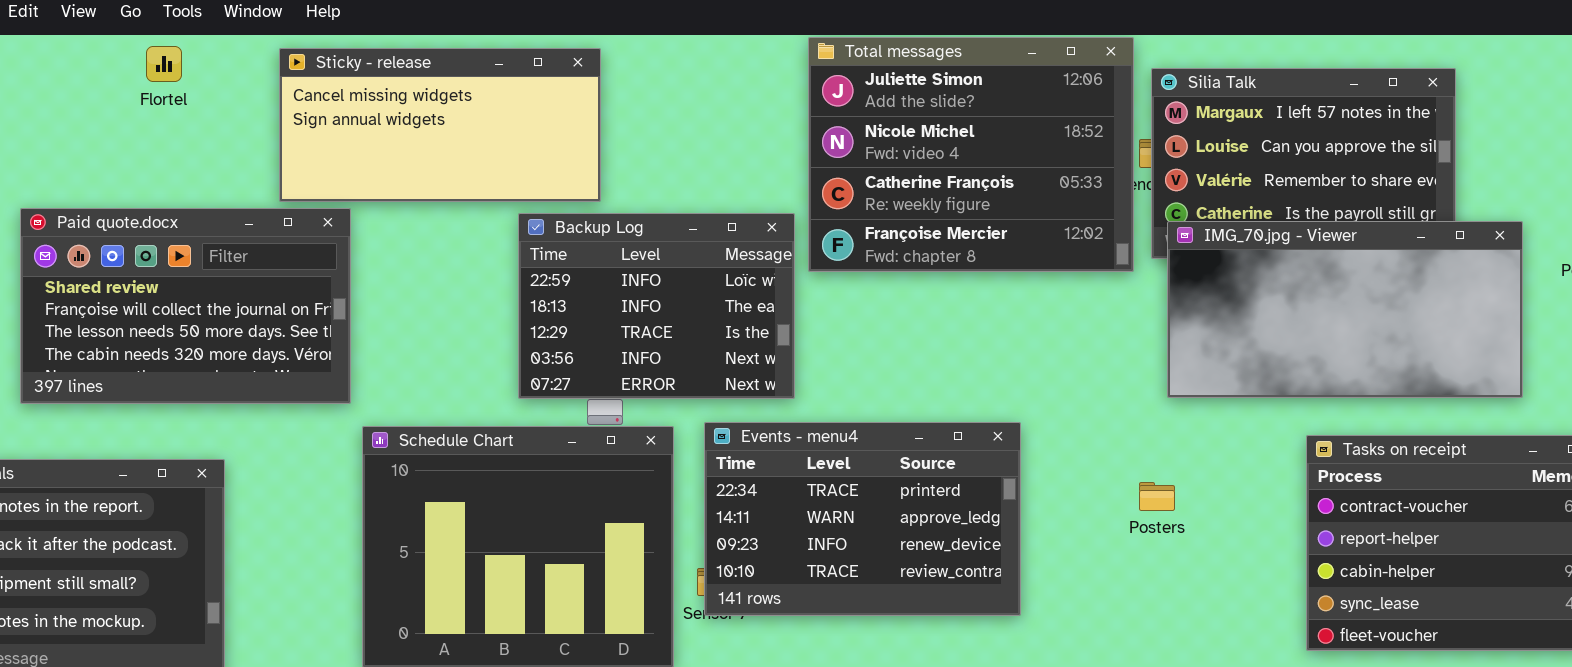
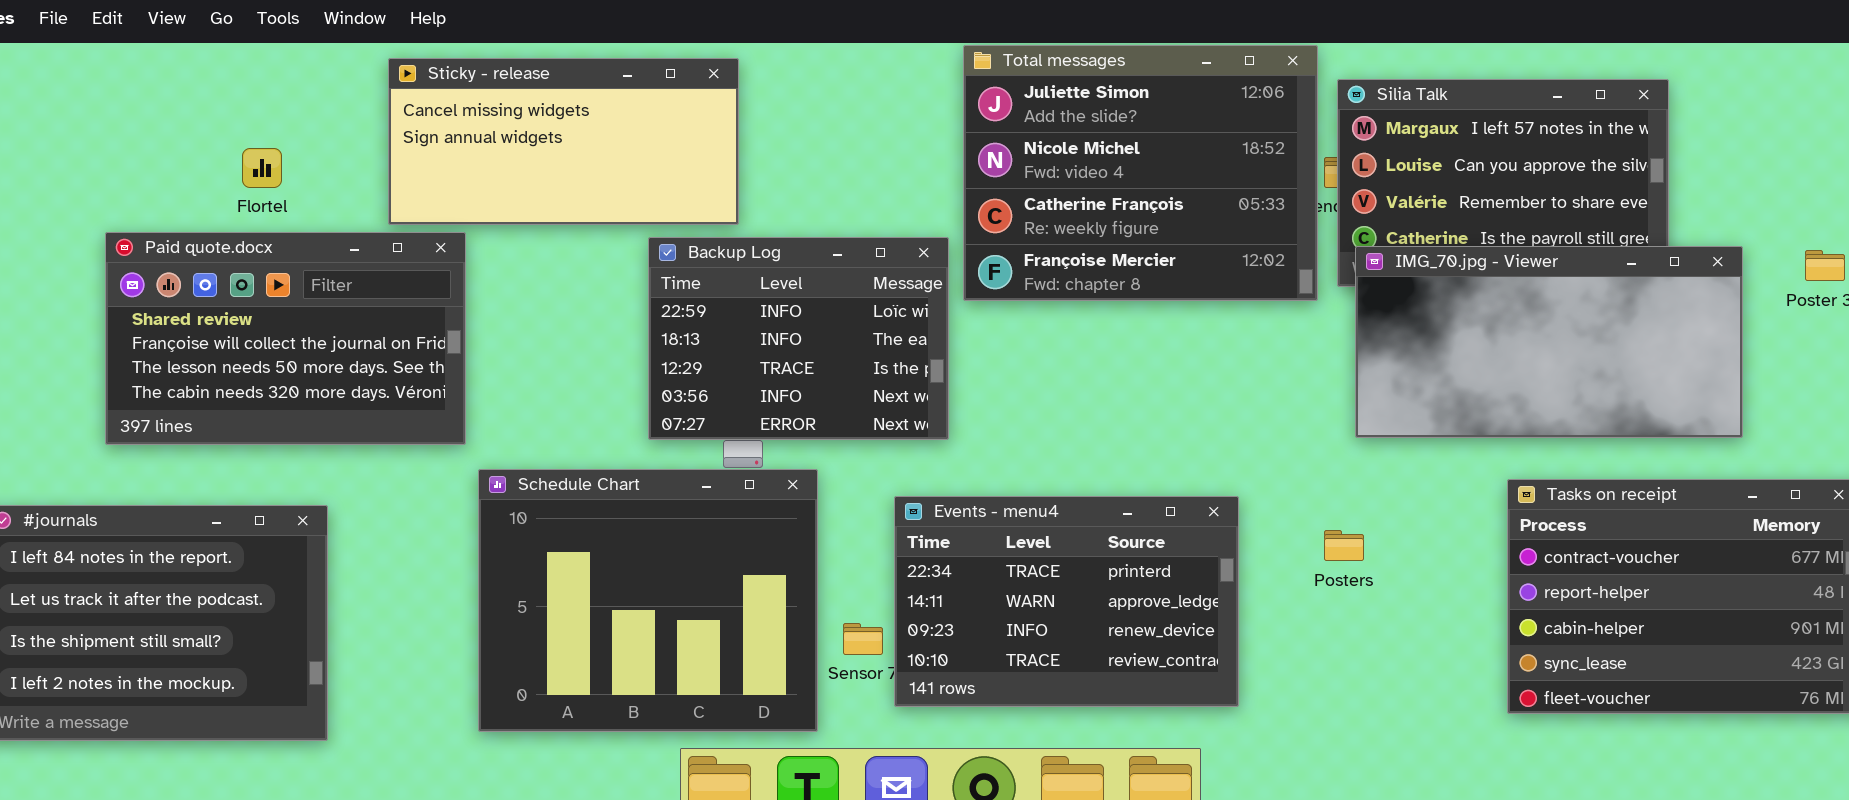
Flortel: [146,46,182,82] -> [242,148,282,188], moved
Events - menu4: [704,422,1021,616] -> [894,496,1239,707], moved

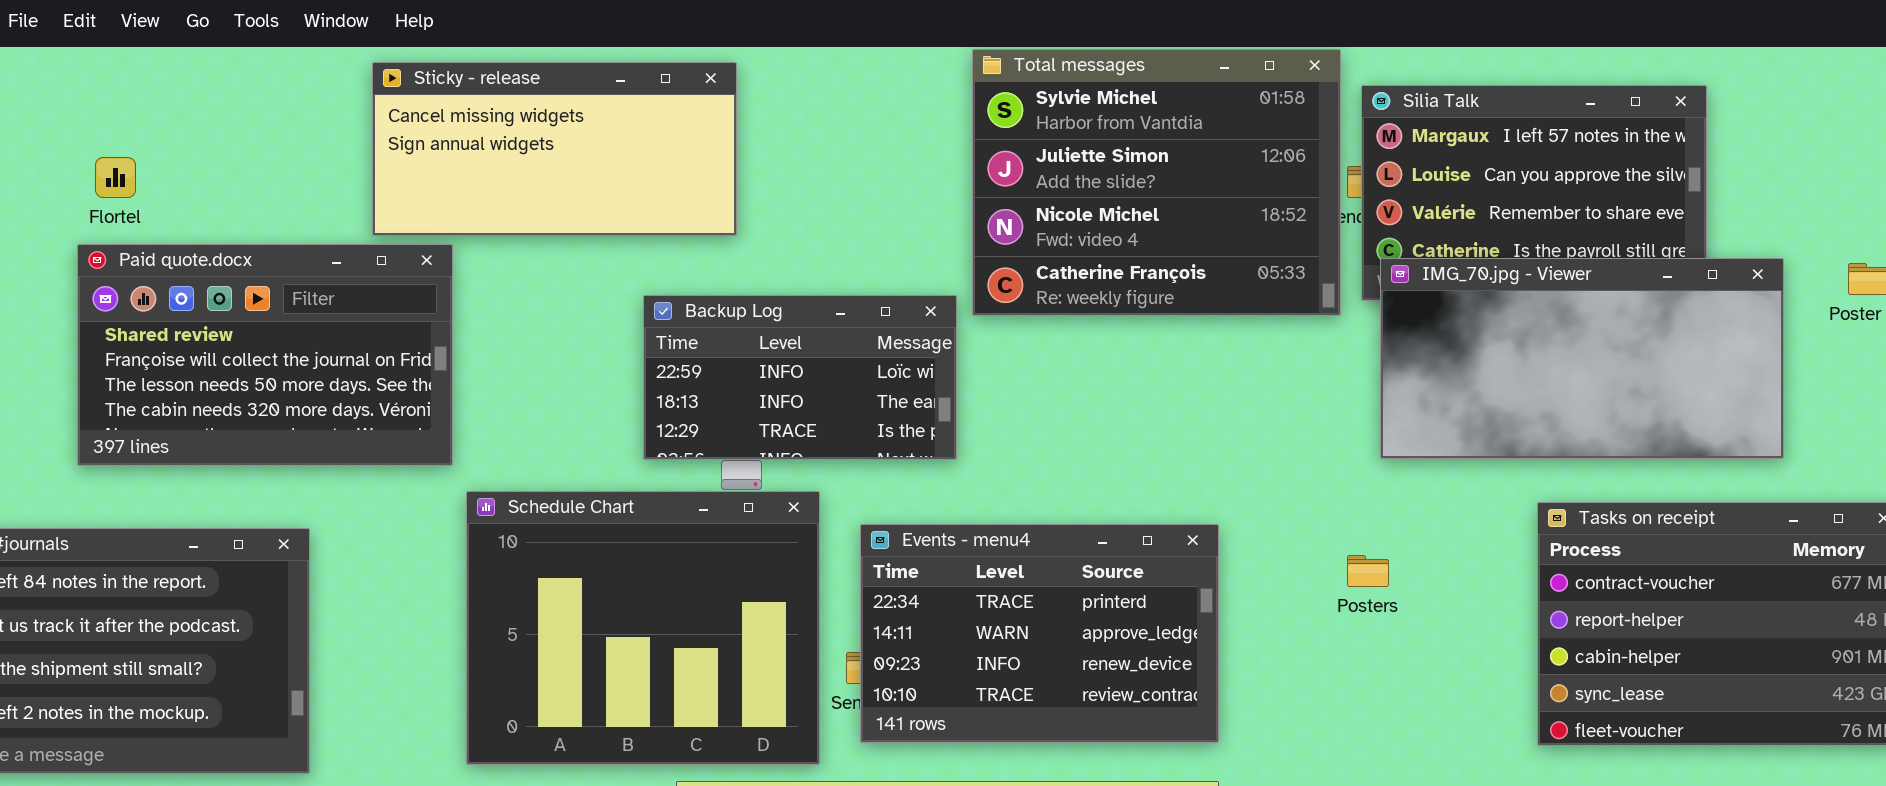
Total messages: [963,45,1318,301] -> [972,49,1341,316], scrolled up 1 row
Flortel: [242,148,282,188] -> [95,157,136,198], moved
Backup Log: [648,237,949,440] -> [643,295,957,460], resized
Events - menu4: [894,496,1239,707] -> [860,524,1219,743], moved

